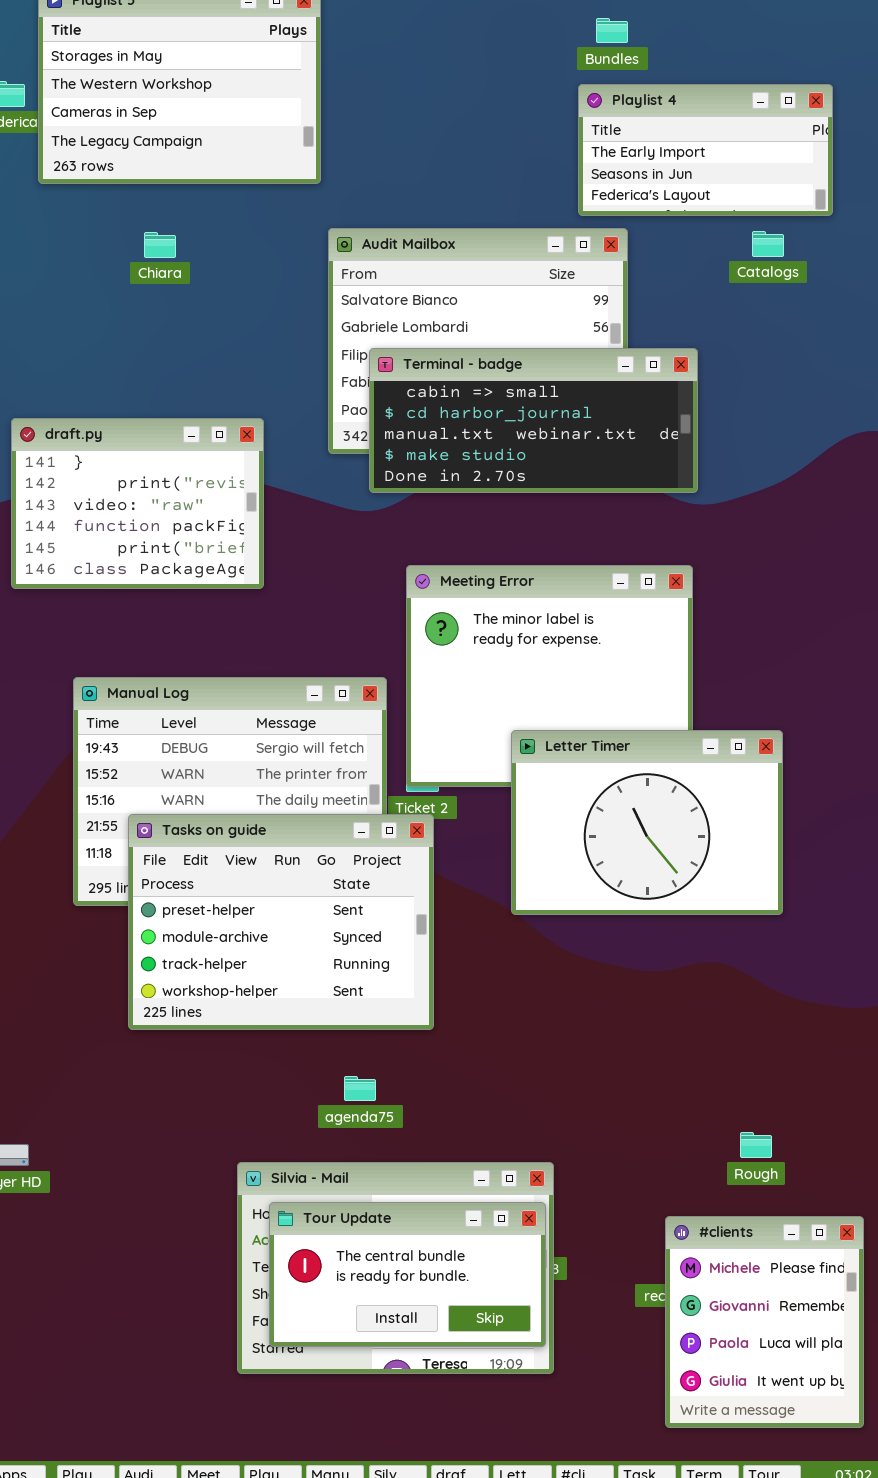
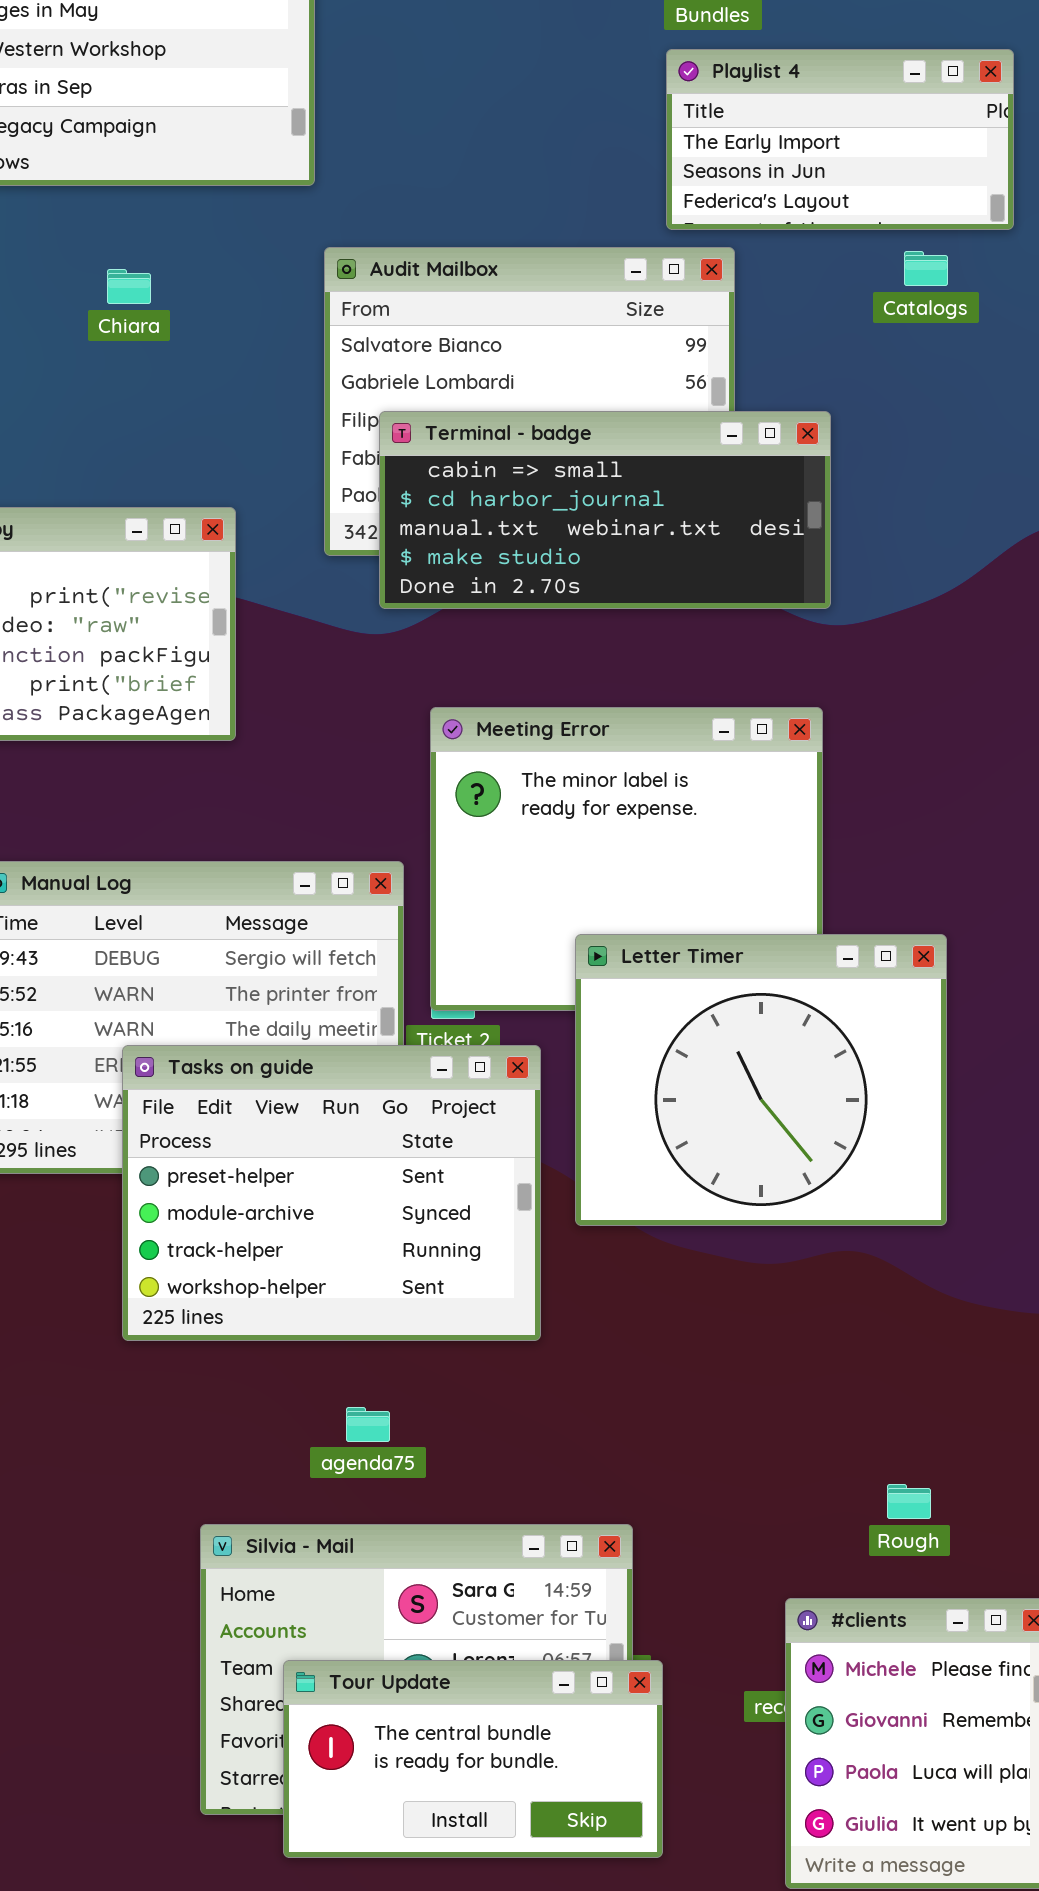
Chiara: [144,232,176,258] -> [107,269,151,304], moved
Letter Timer: [511,730,783,915] -> [575,934,947,1226], resized
Tasks on guide: [128,814,434,1030] -> [122,1045,541,1341], moved
Tour Update: [269,1202,546,1347] -> [283,1660,663,1858], moved

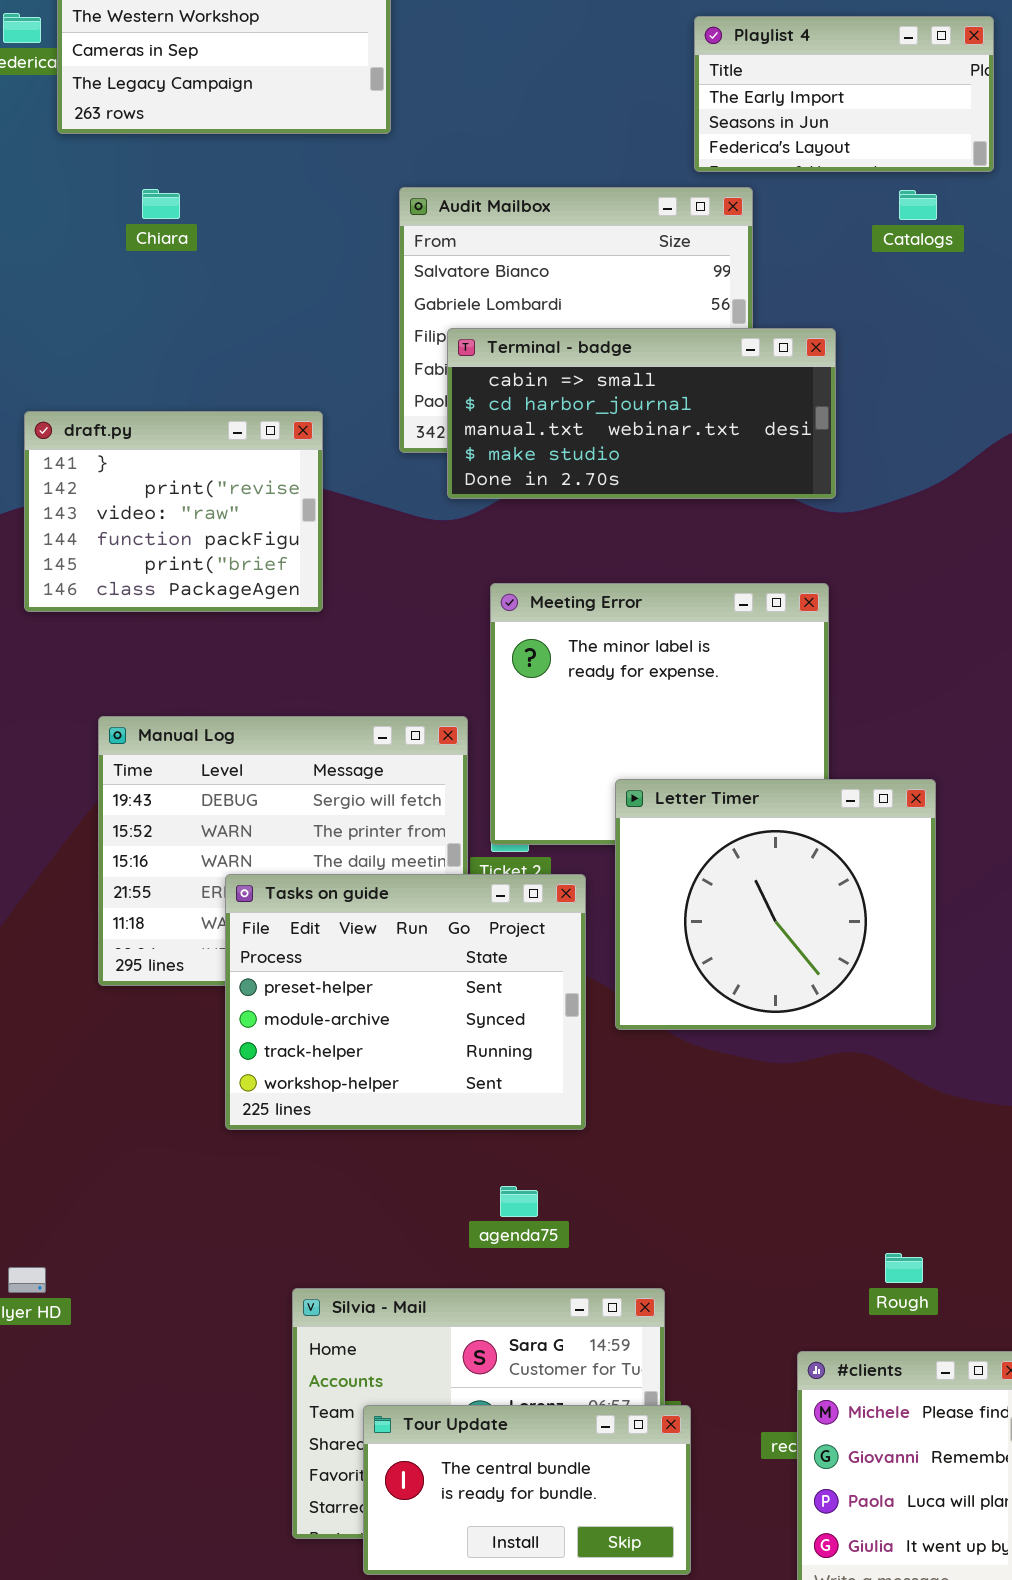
Chiara: [107,269,151,304] -> [142,189,180,219], moved
agenda75: [346,1407,390,1442] -> [500,1186,538,1217], moved

